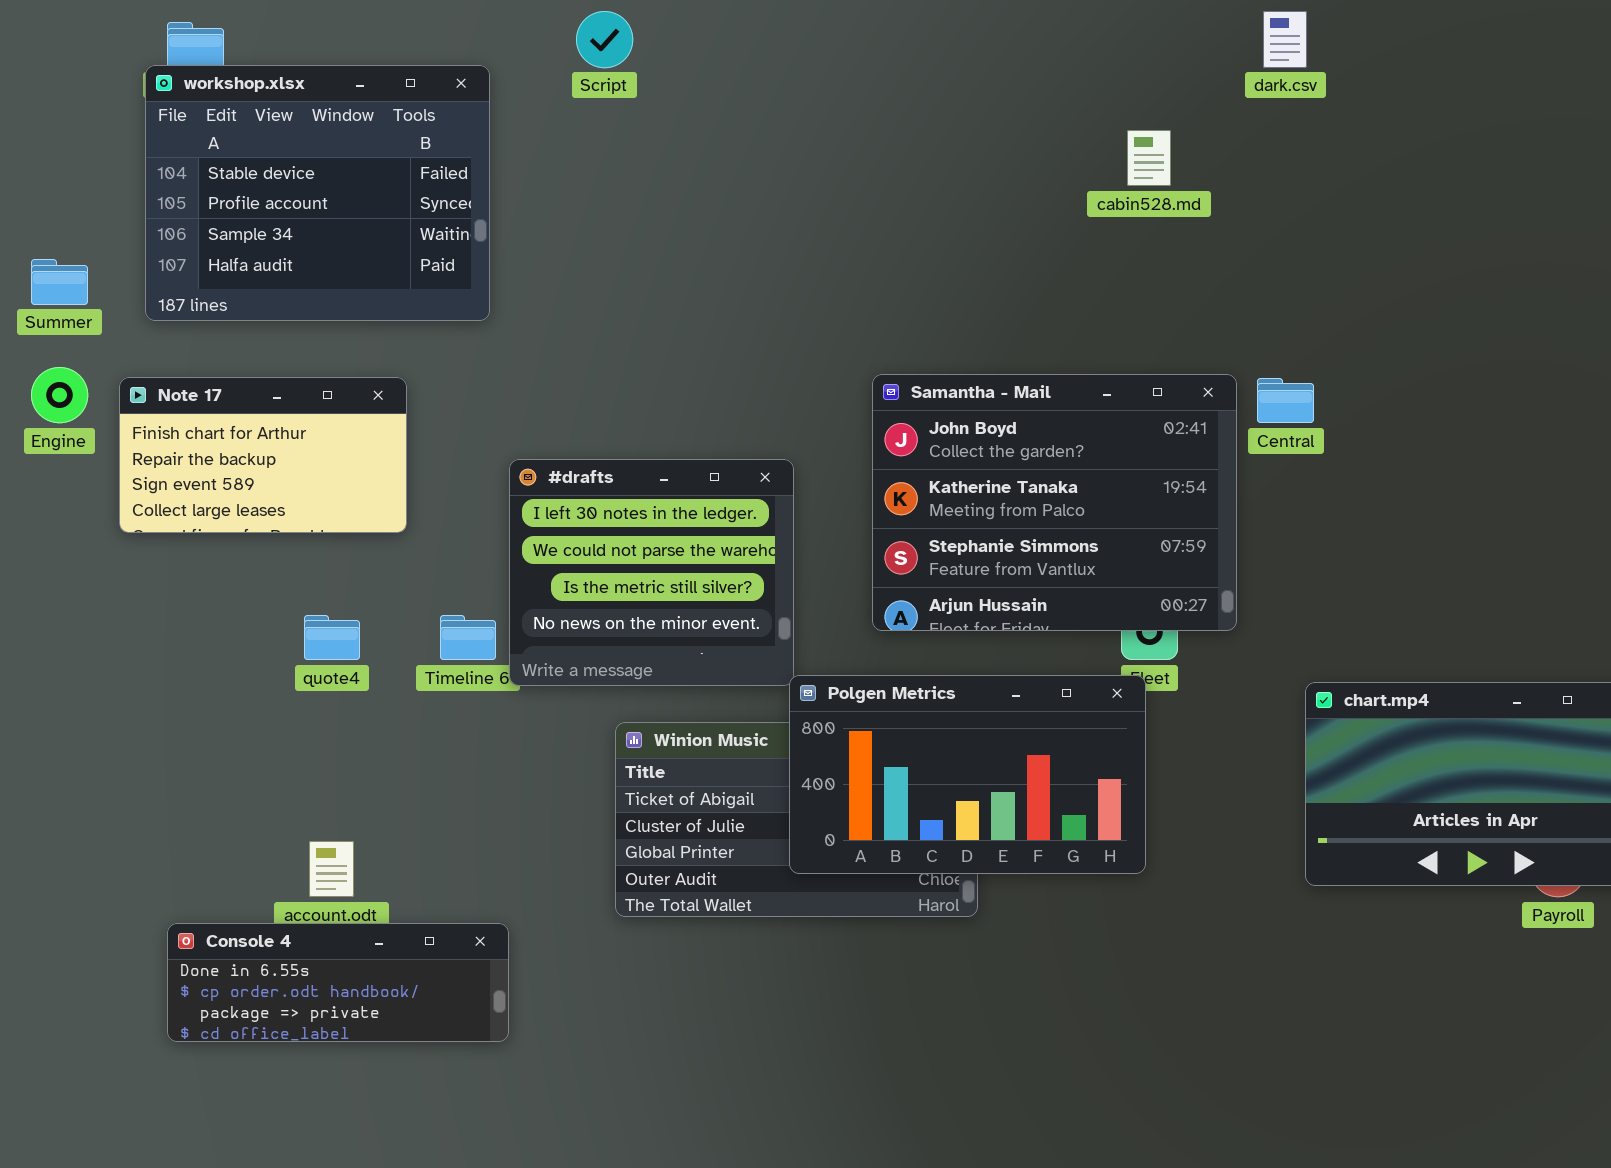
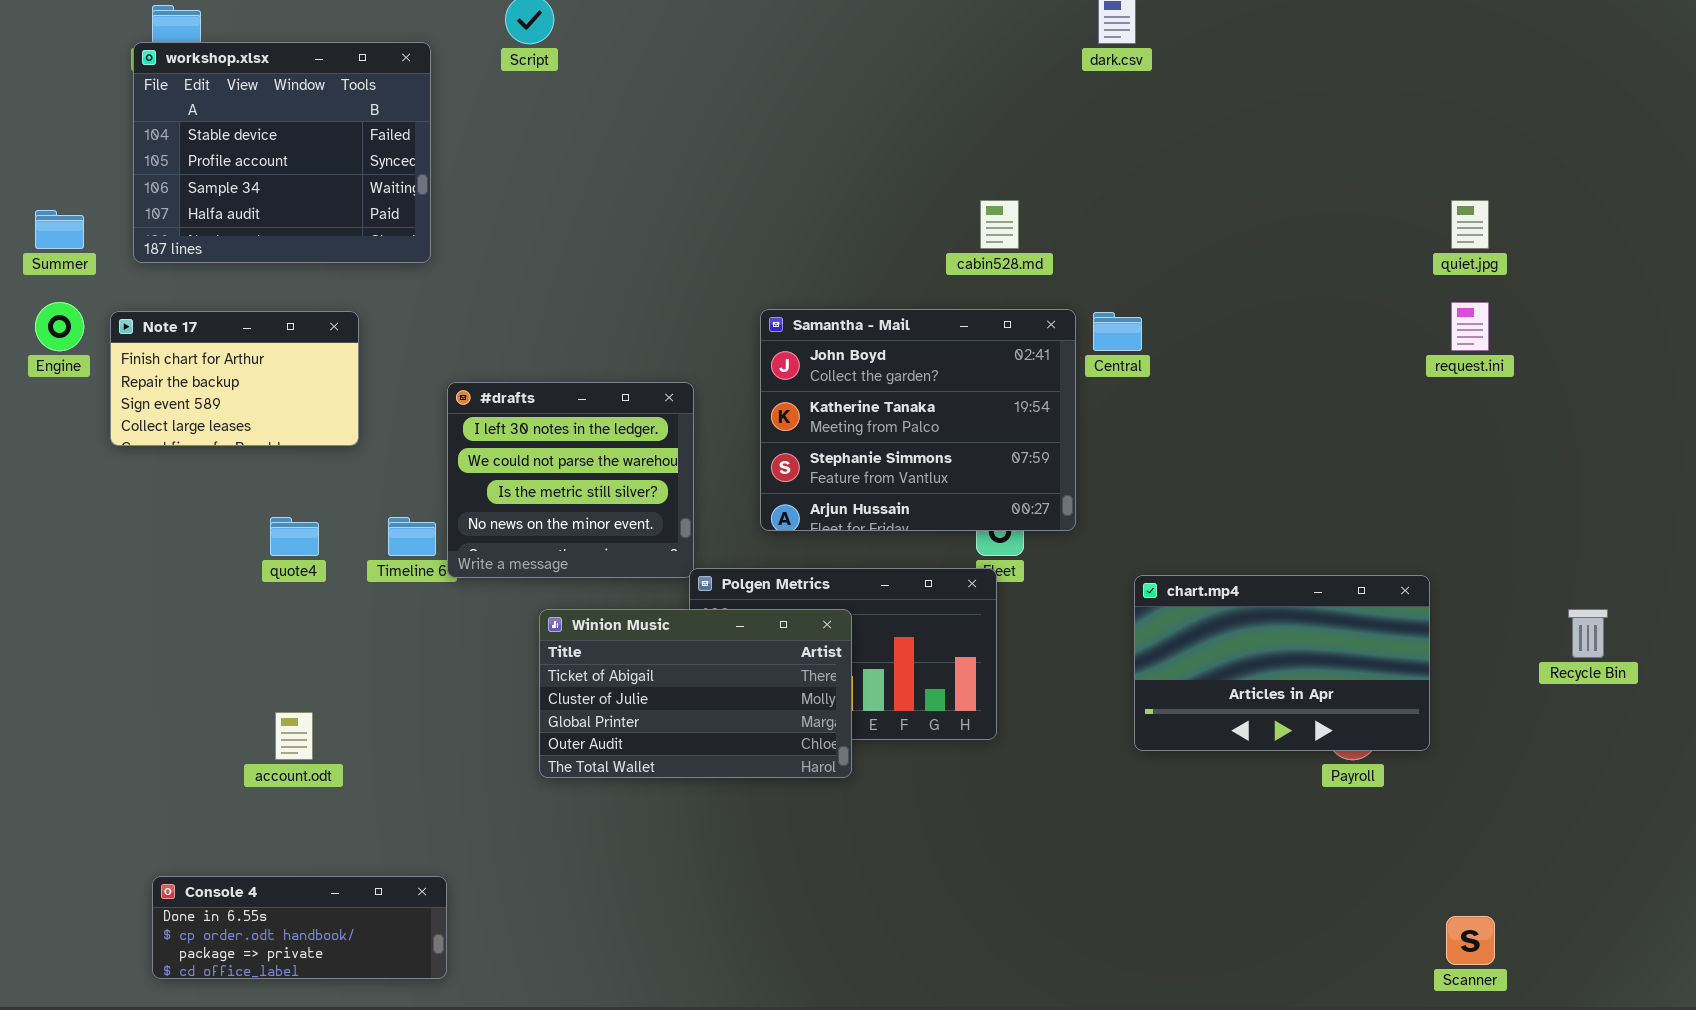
cabin528.md: [1127,130,1171,186] -> [980,200,1019,249], moved
Winion Music: [615,722,978,917] -> [539,609,852,778], raised
Console 4: [167,923,509,1042] -> [152,876,447,979], moved

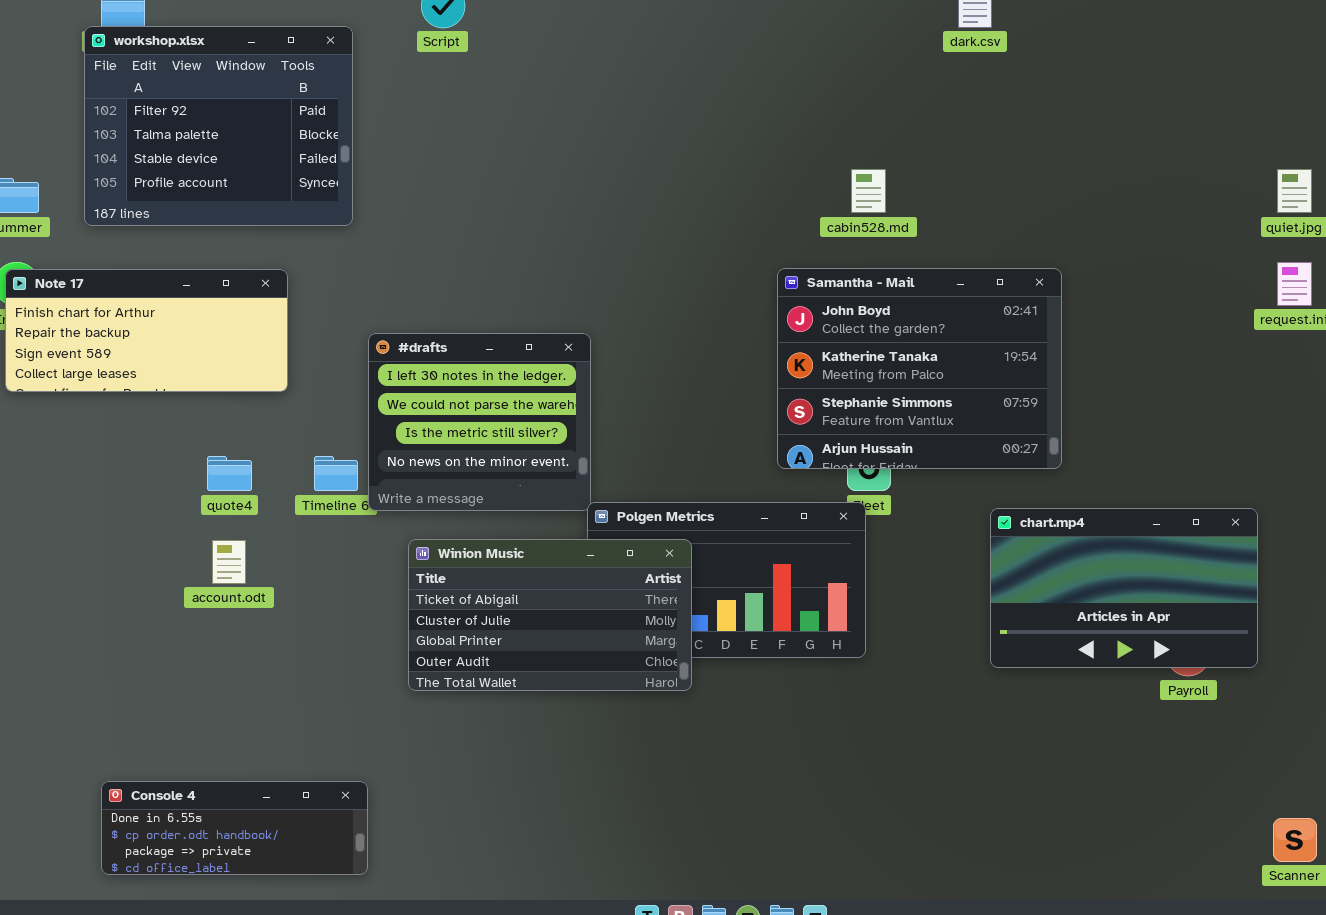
workshop.xlsx: [133,42,431,263] -> [84,26,353,226], scrolled up 2 rows
Samantha - Mail: [760,309,1076,531] -> [777,268,1062,469], moved
Note 17: [110,311,359,446] -> [5,269,288,392], resized
Winion Music: [539,609,852,778] -> [408,539,692,691], moved
account.odt: [275,712,313,760] -> [212,540,246,584], moved

